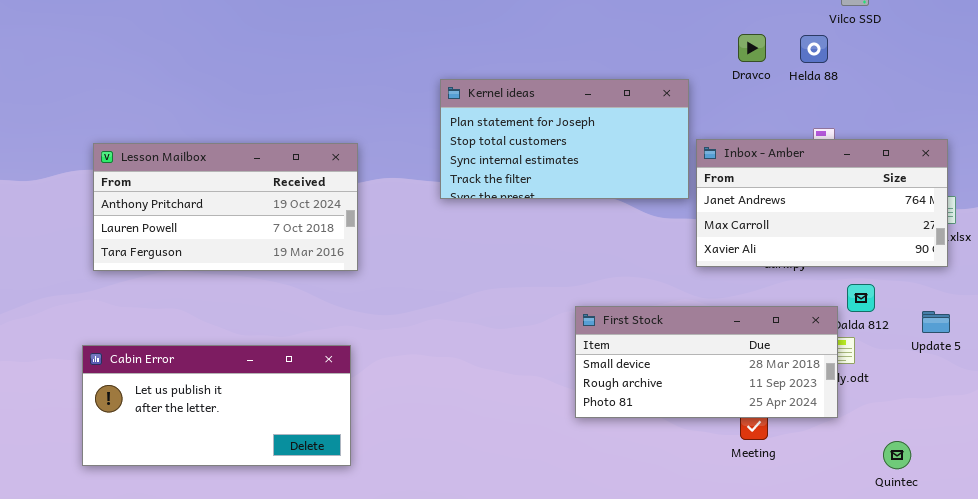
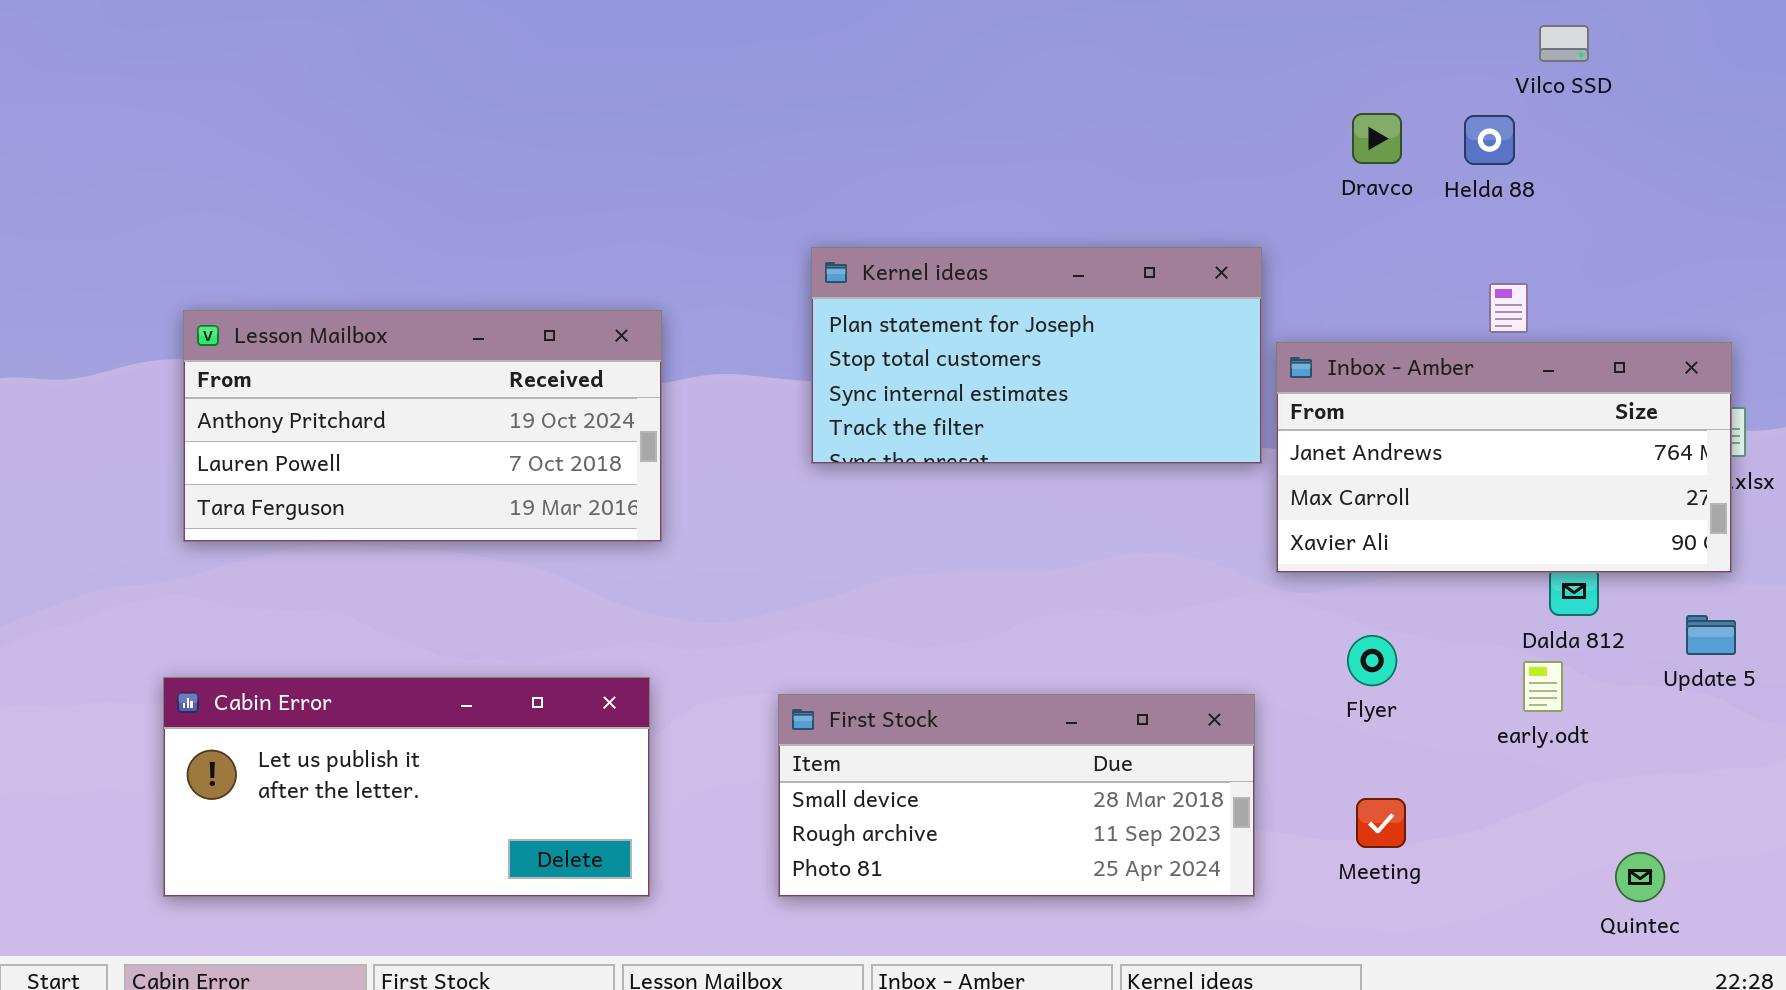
Kernel ideas: [440,79,689,199] -> [811,247,1262,464], moved
Inbox - Amber: [696,139,948,267] -> [1276,342,1732,573], moved
First Stock: [575,306,838,418] -> [778,694,1255,897], moved

